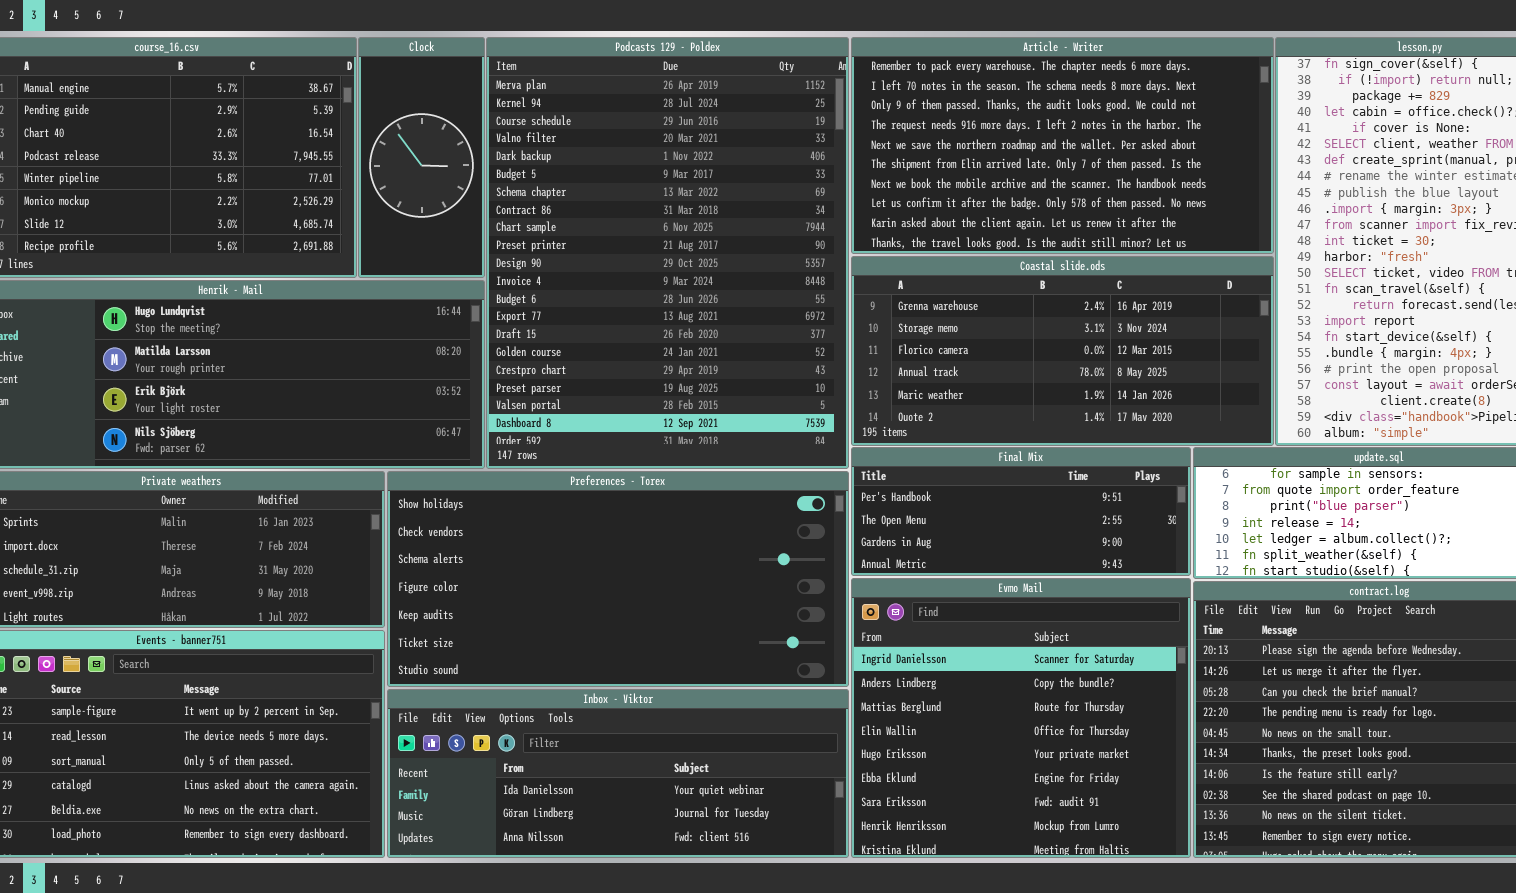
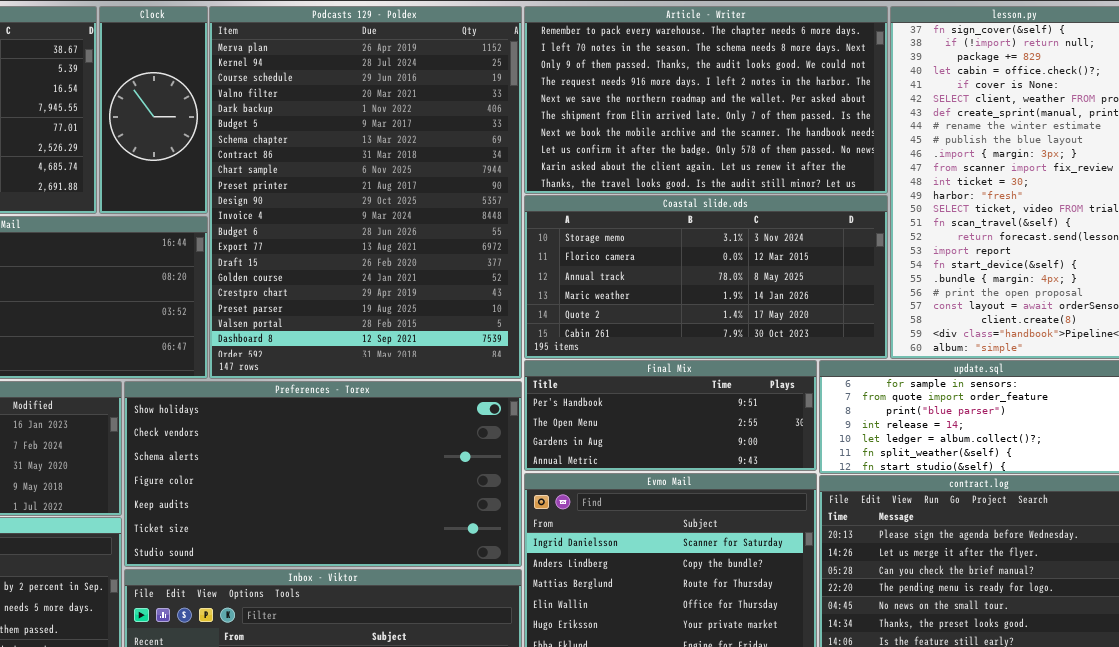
Coastal slide.ods: [851,256,1274,446] -> [524,195,888,359], scrolled down 1 row

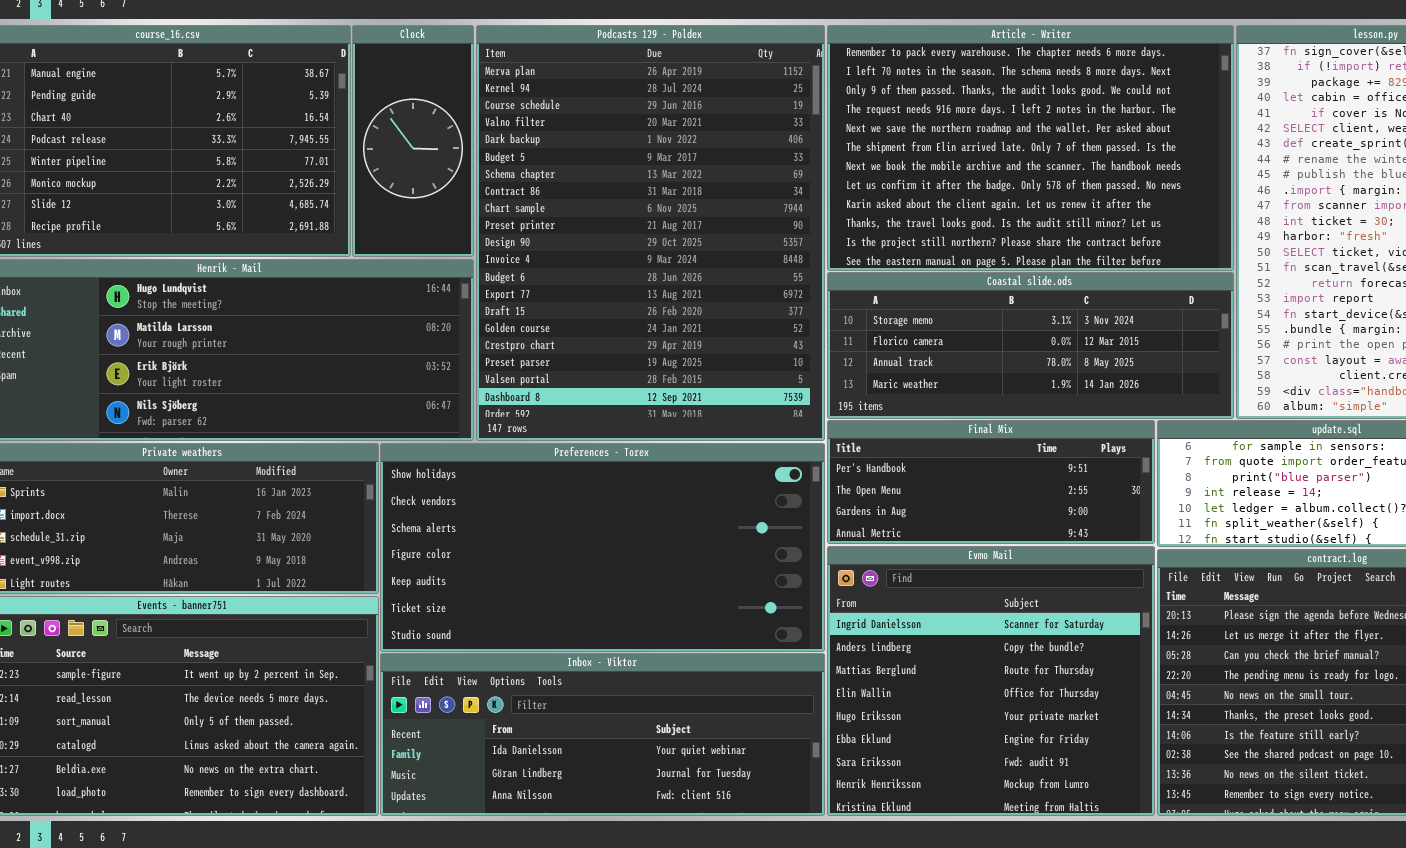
Article - Writer: [524,6,888,194] -> [827,25,1234,271], resized
Coastal slide.ods: [524,195,888,359] -> [827,272,1234,419], resized

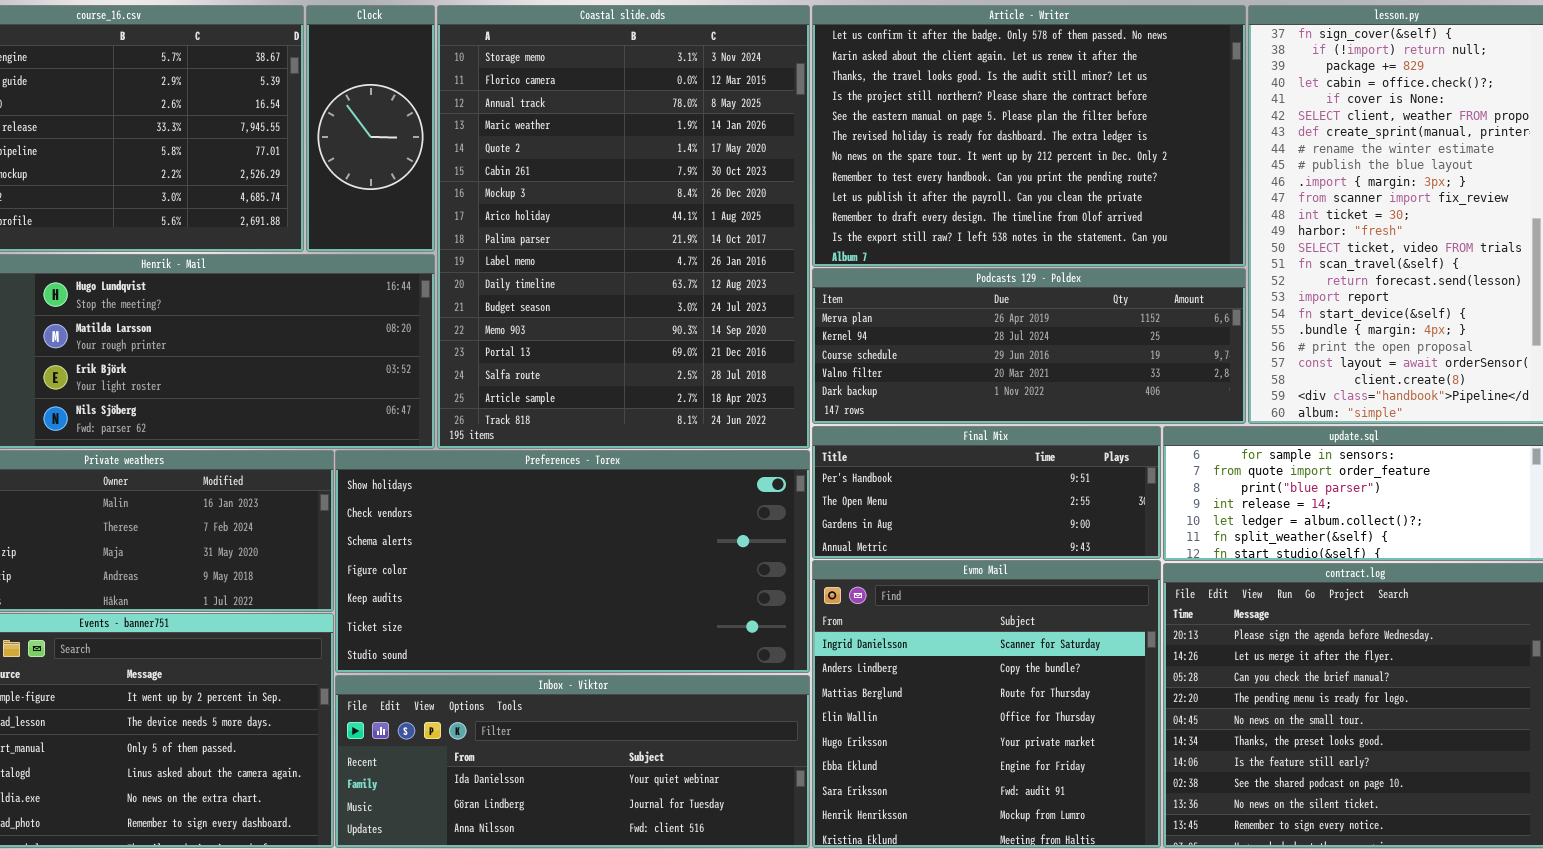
Podcasts 129 - Poldex: [476,25,825,441] -> [812,268,1246,424], moved, resized
Article - Writer: [827,25,1234,271] -> [812,5,1246,267], scrolled down 7 rows
Coastal slide.ods: [827,272,1234,419] -> [437,5,810,449], moved, resized

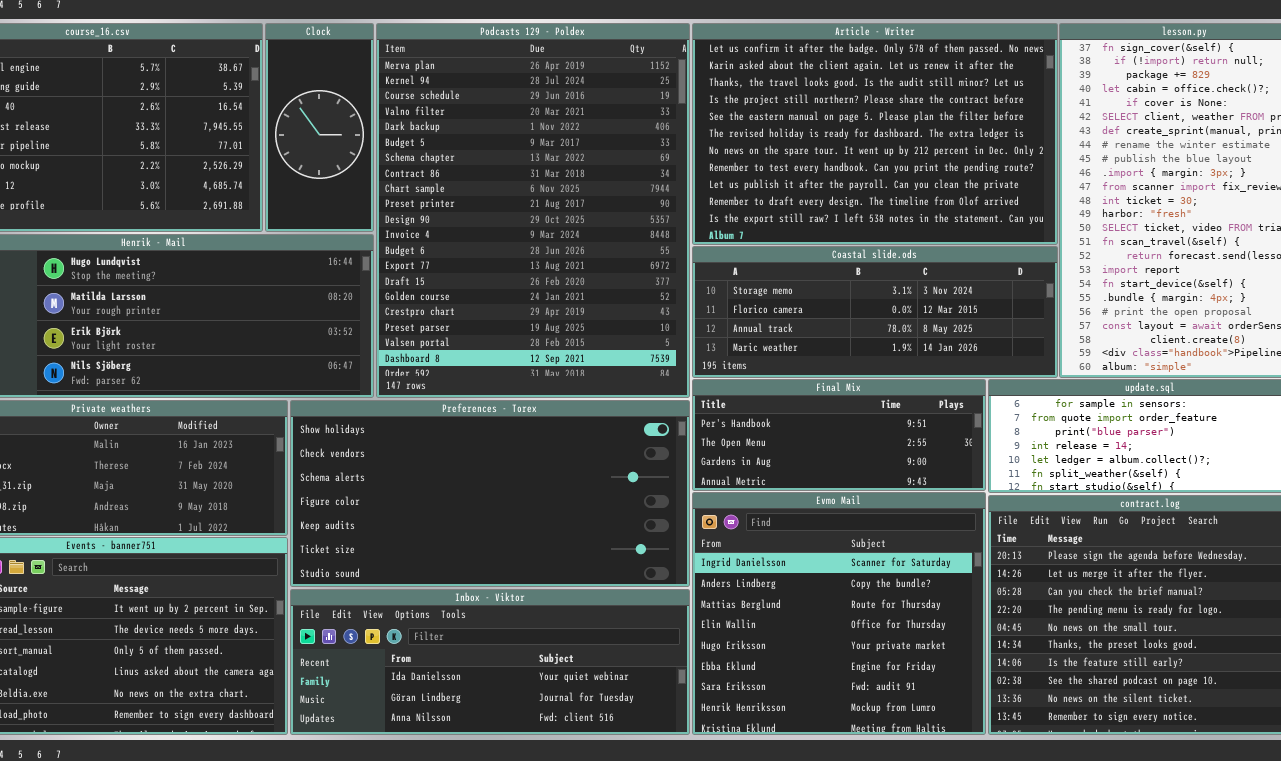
Coastal slide.ods: [437,5,810,449] -> [692,246,1058,378], moved, resized
Podcasts 129 - Poldex: [812,268,1246,424] -> [376,23,690,398], moved, resized

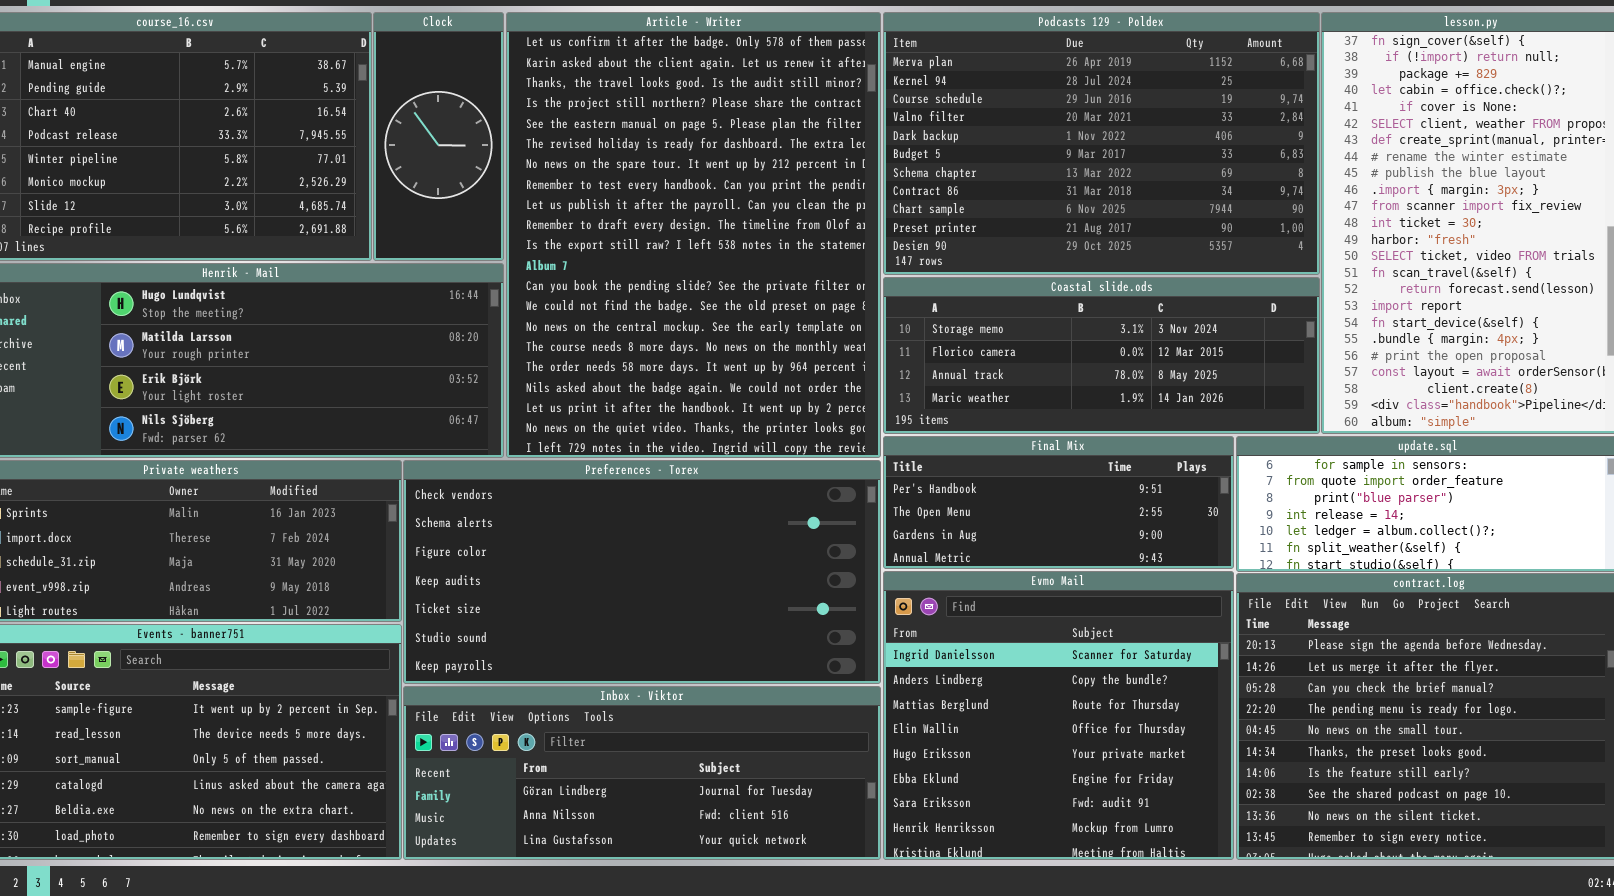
Podcasts 129 - Poldex: [376,23,690,398] -> [883,12,1320,275], moved, resized
Article - Writer: [692,23,1058,245] -> [506,12,881,458], moved, resized
Preferences - Torex: [290,400,690,587] -> [403,460,881,684], scrolled down 1 row
Inbox - Viktor: [290,589,690,735] -> [403,686,881,860], scrolled down 1 row

